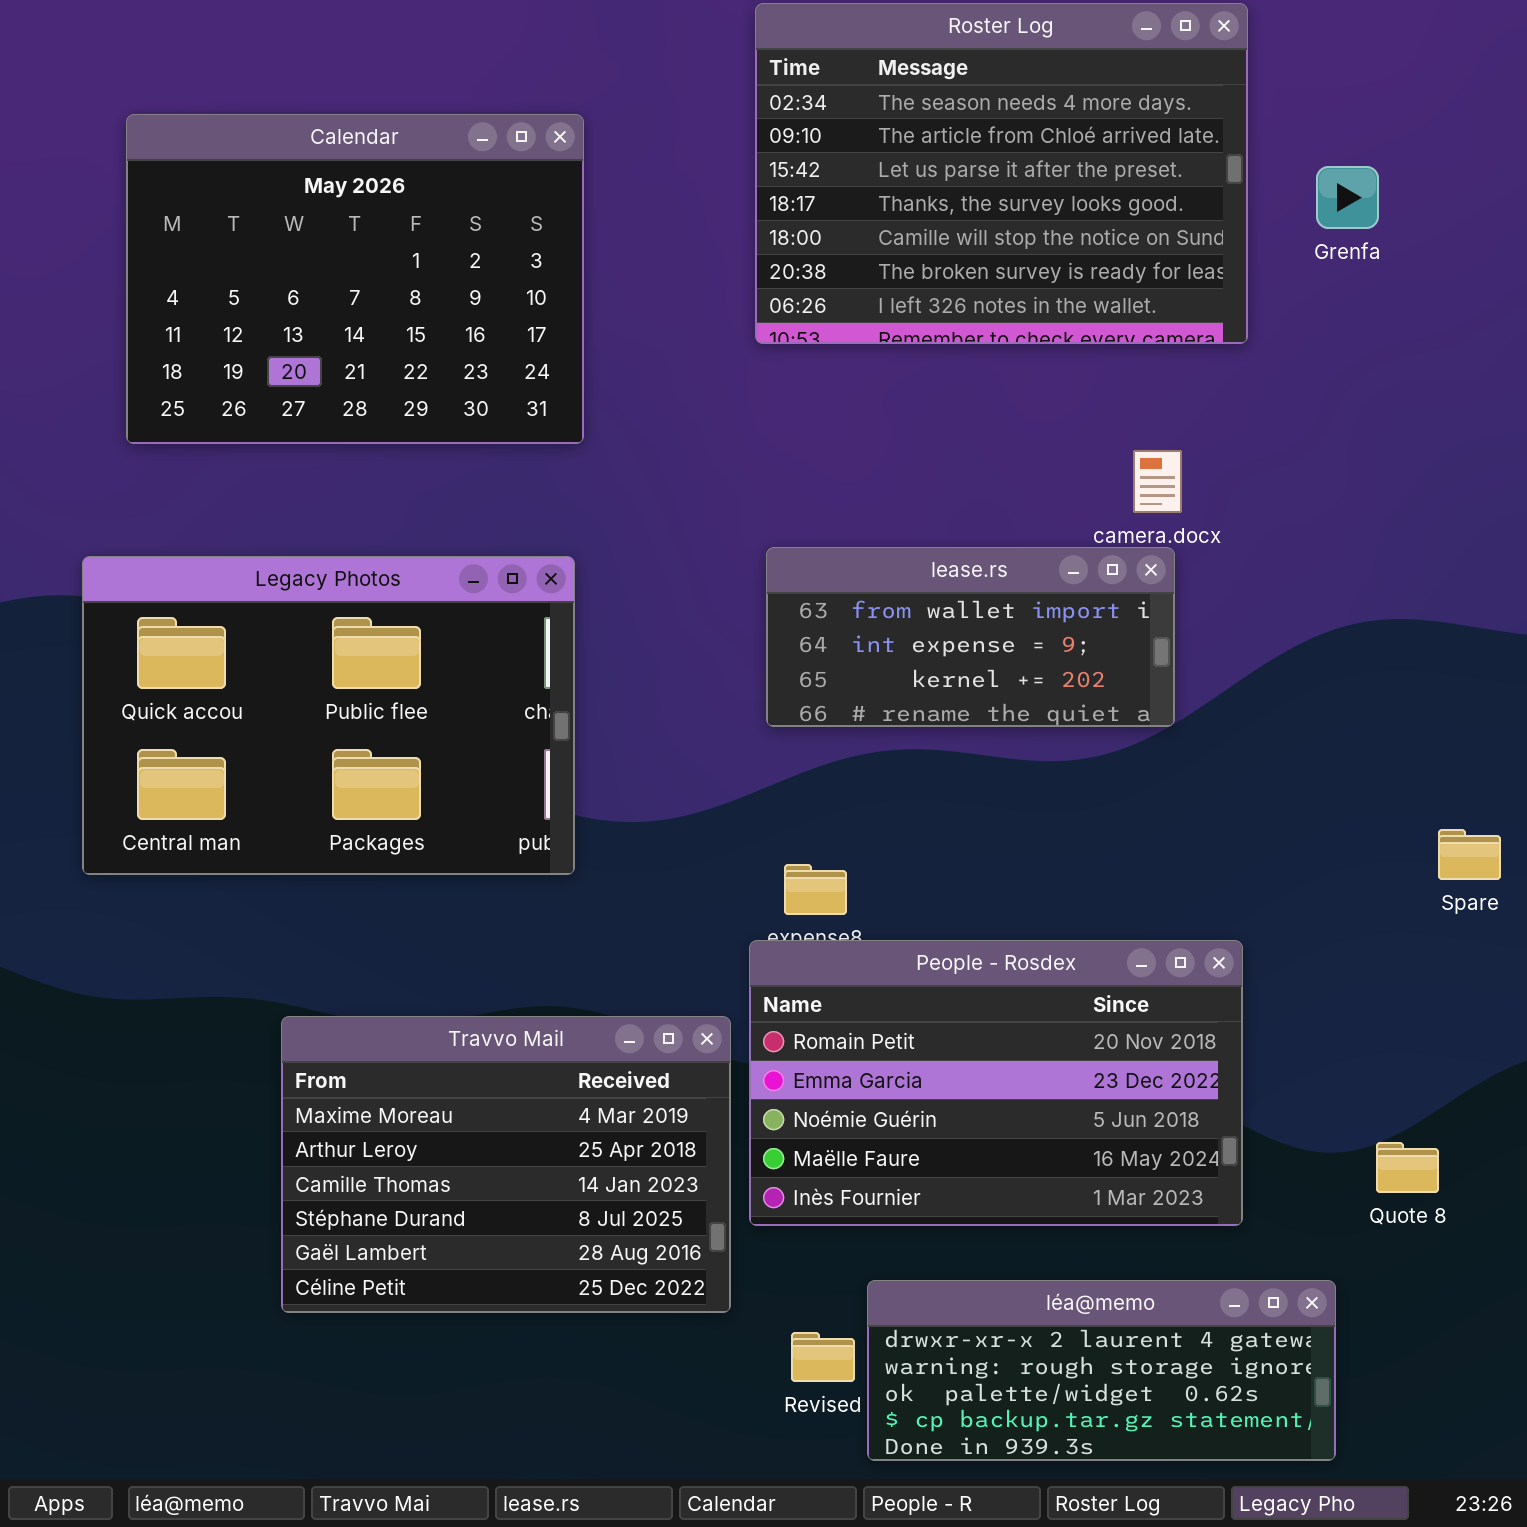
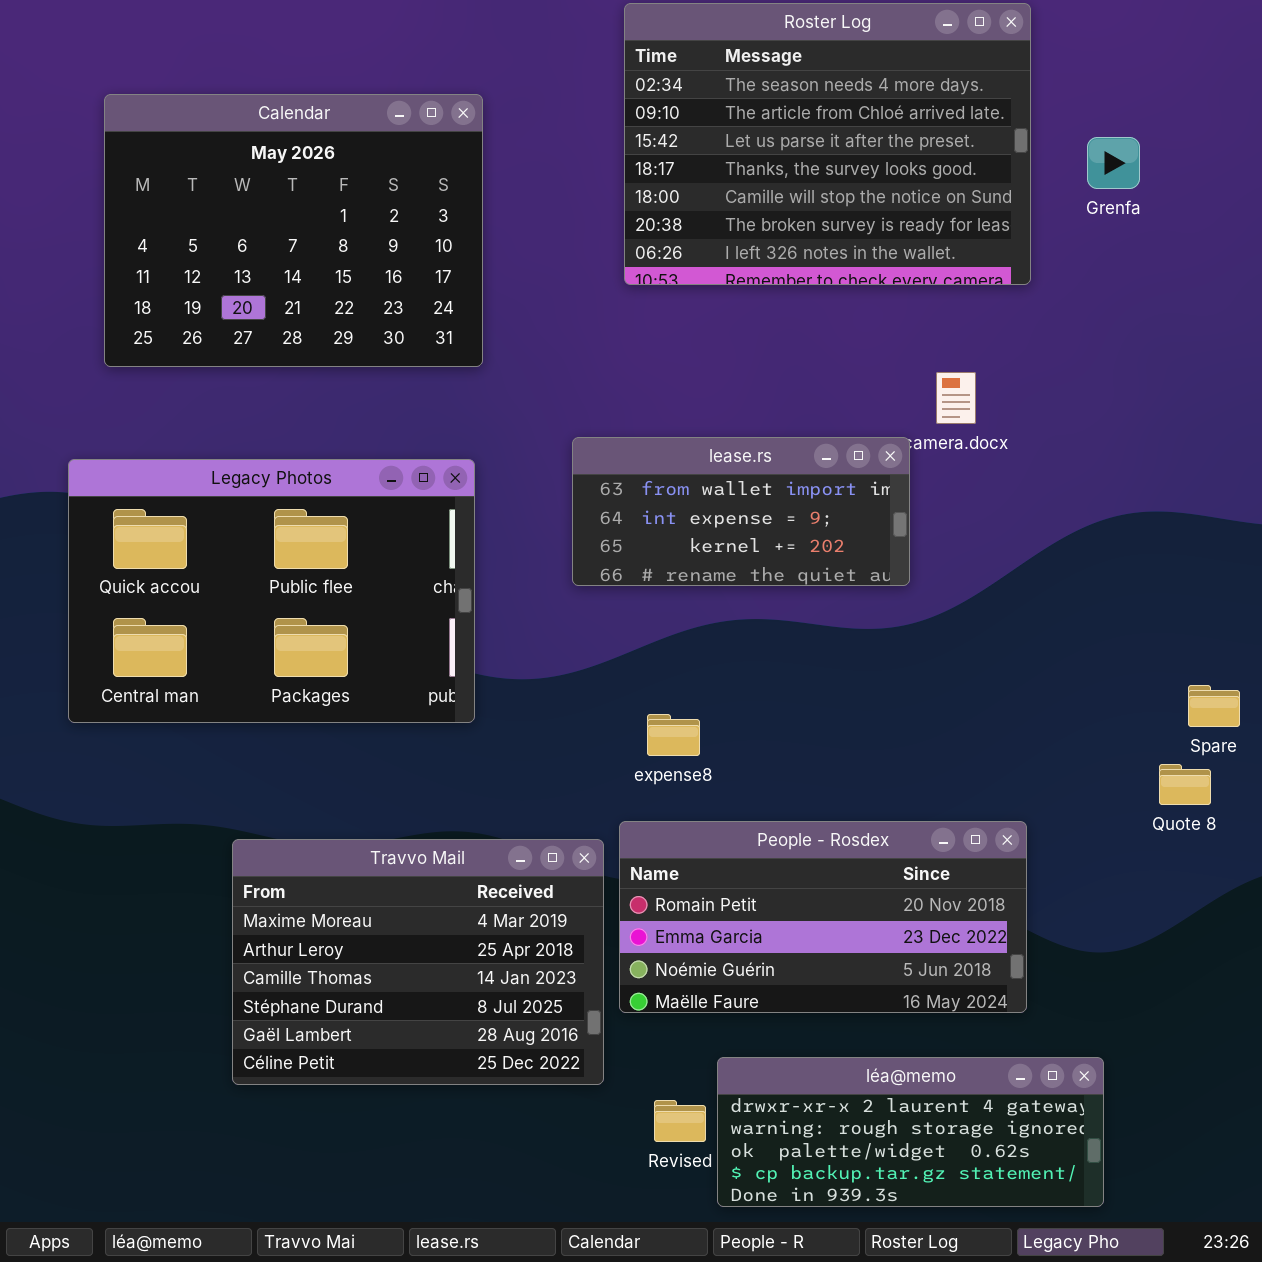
lease.rs: [766,547,1175,727] -> [572,437,910,586], moved
People - Rosdex: [749,940,1243,1226] -> [619,821,1027,1013], resized
Quote 8: [1376,1142,1439,1193] -> [1159,764,1211,805], moved

